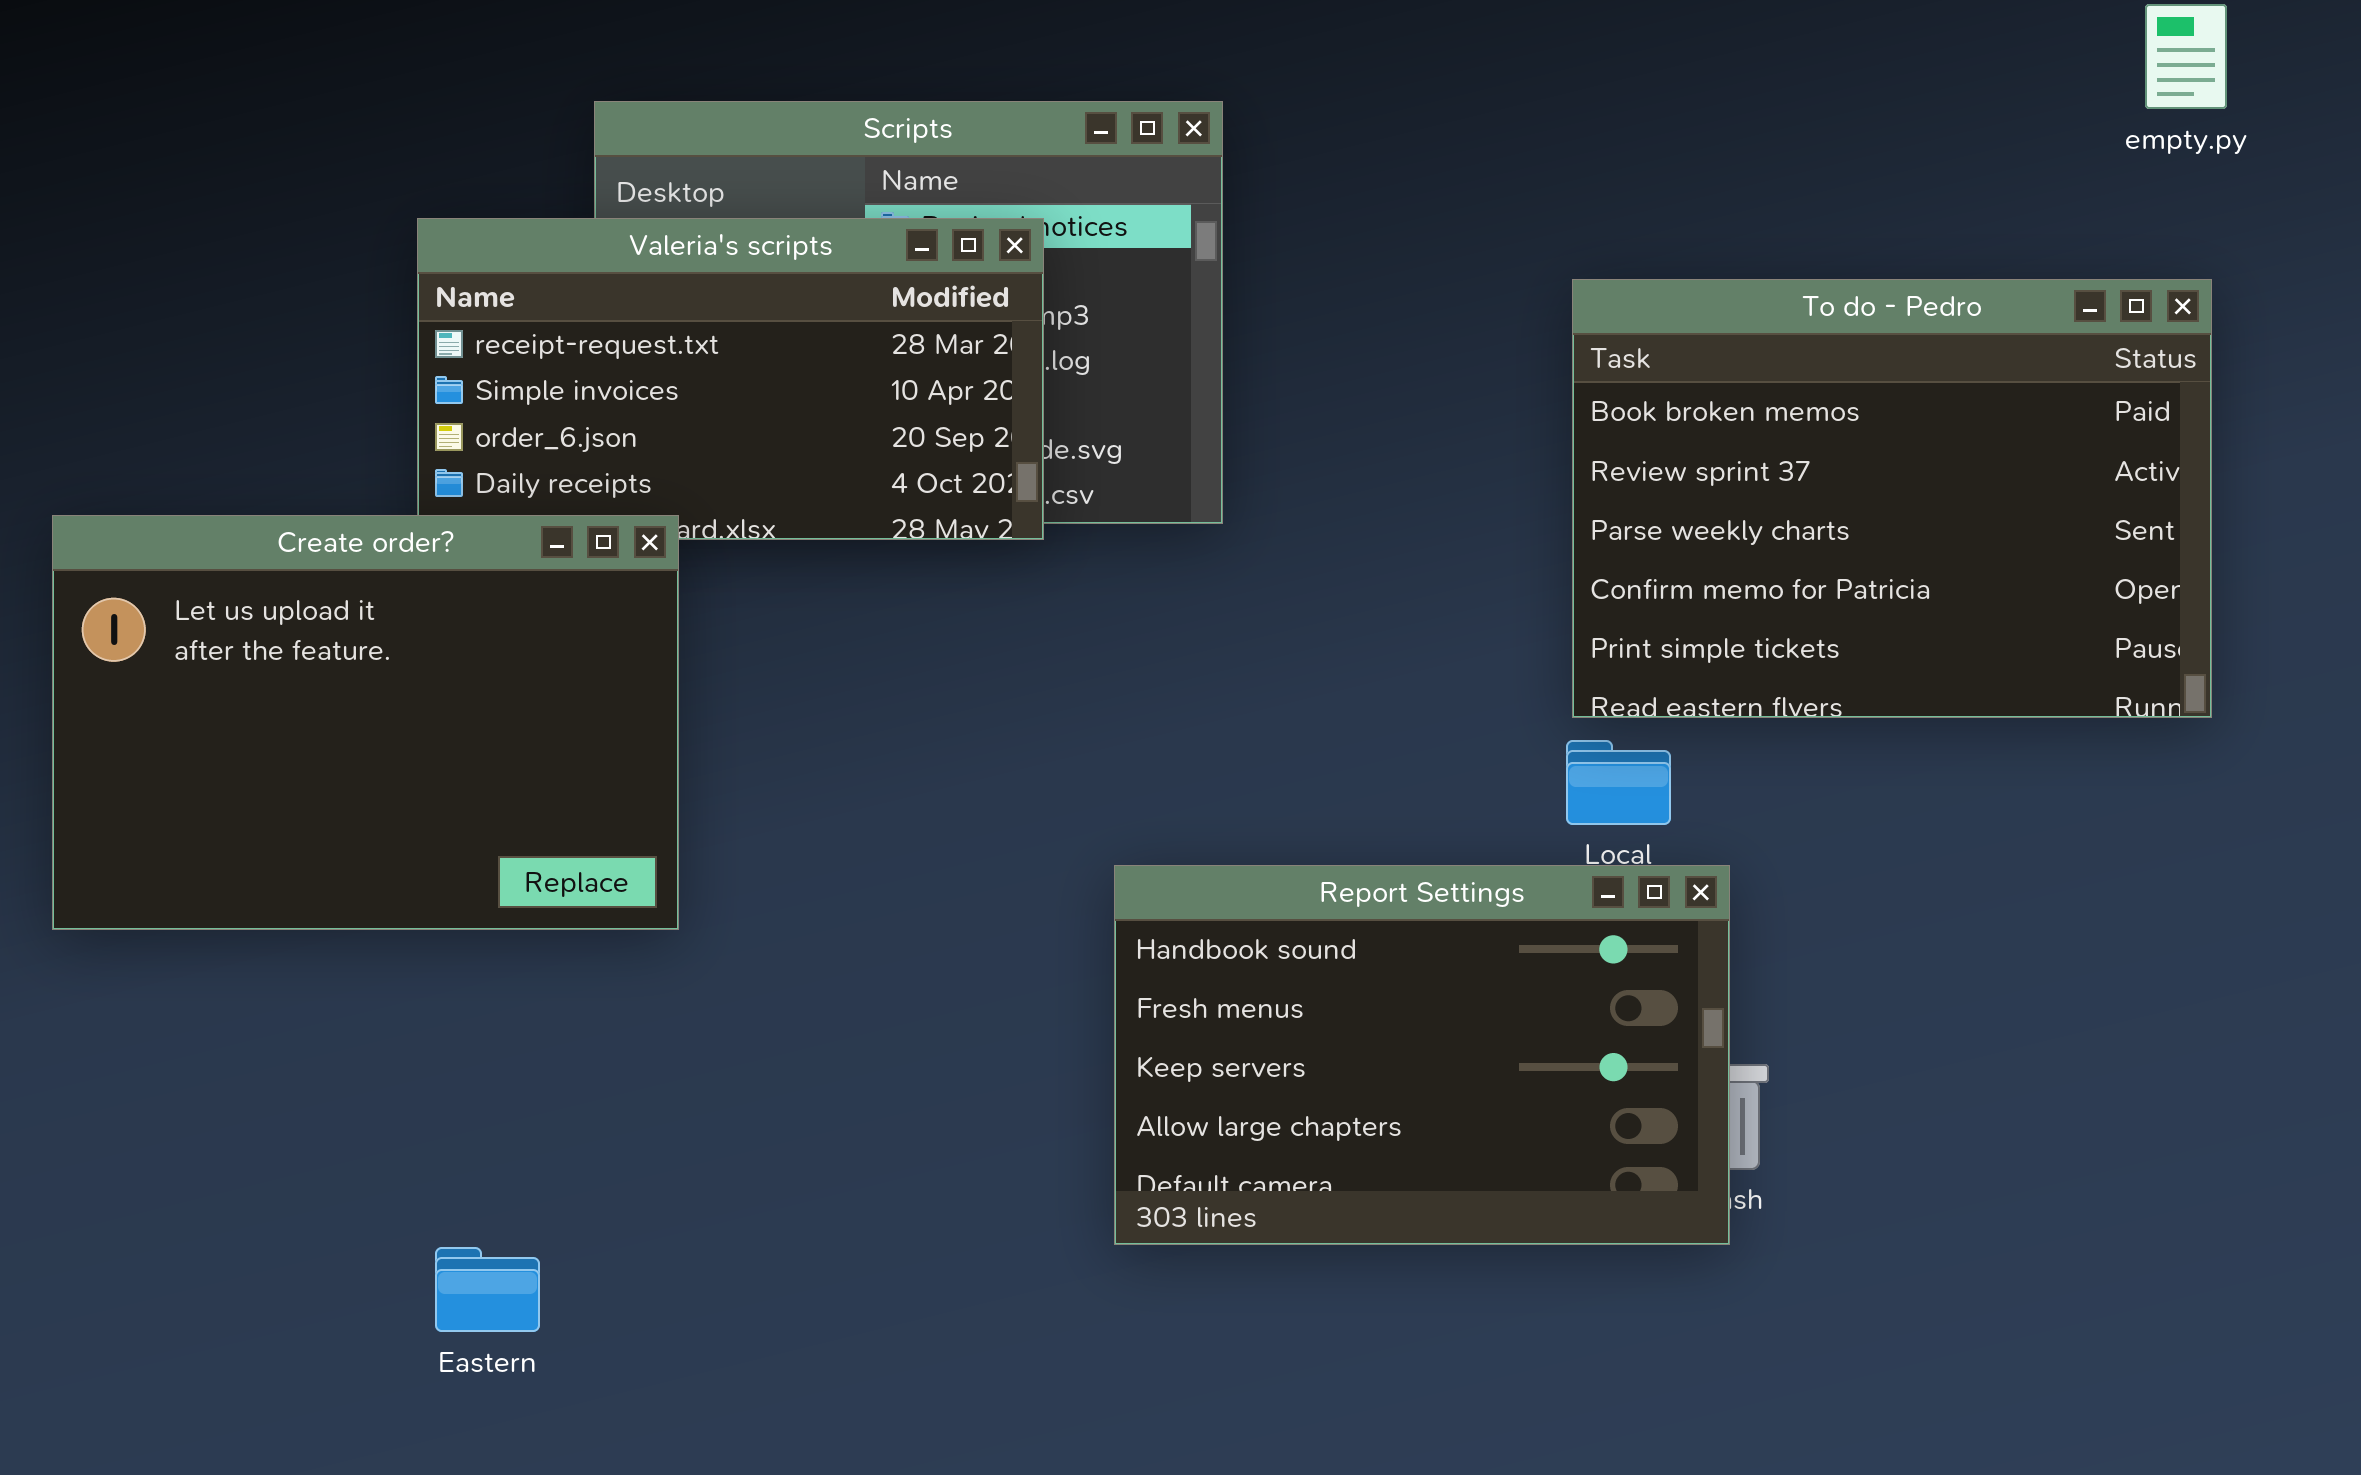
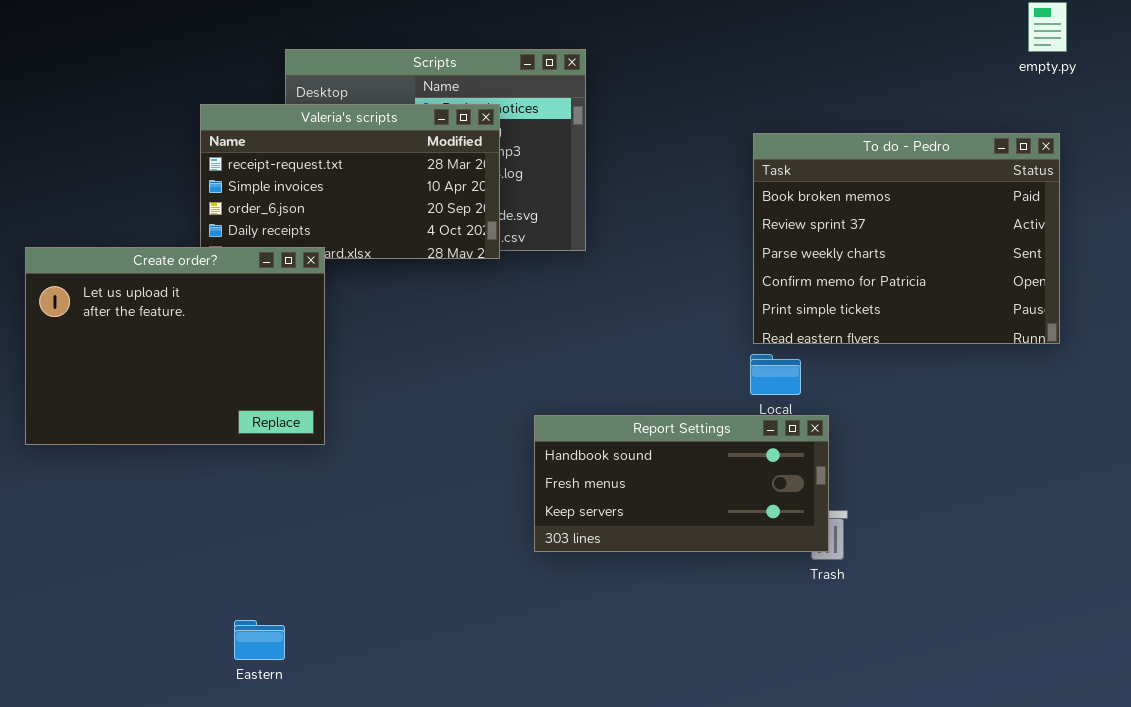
Report Settings: [1114,865,1730,1245] -> [534,415,829,552], resized
Eastern: [435,1247,540,1332] -> [234,620,285,660], moved

